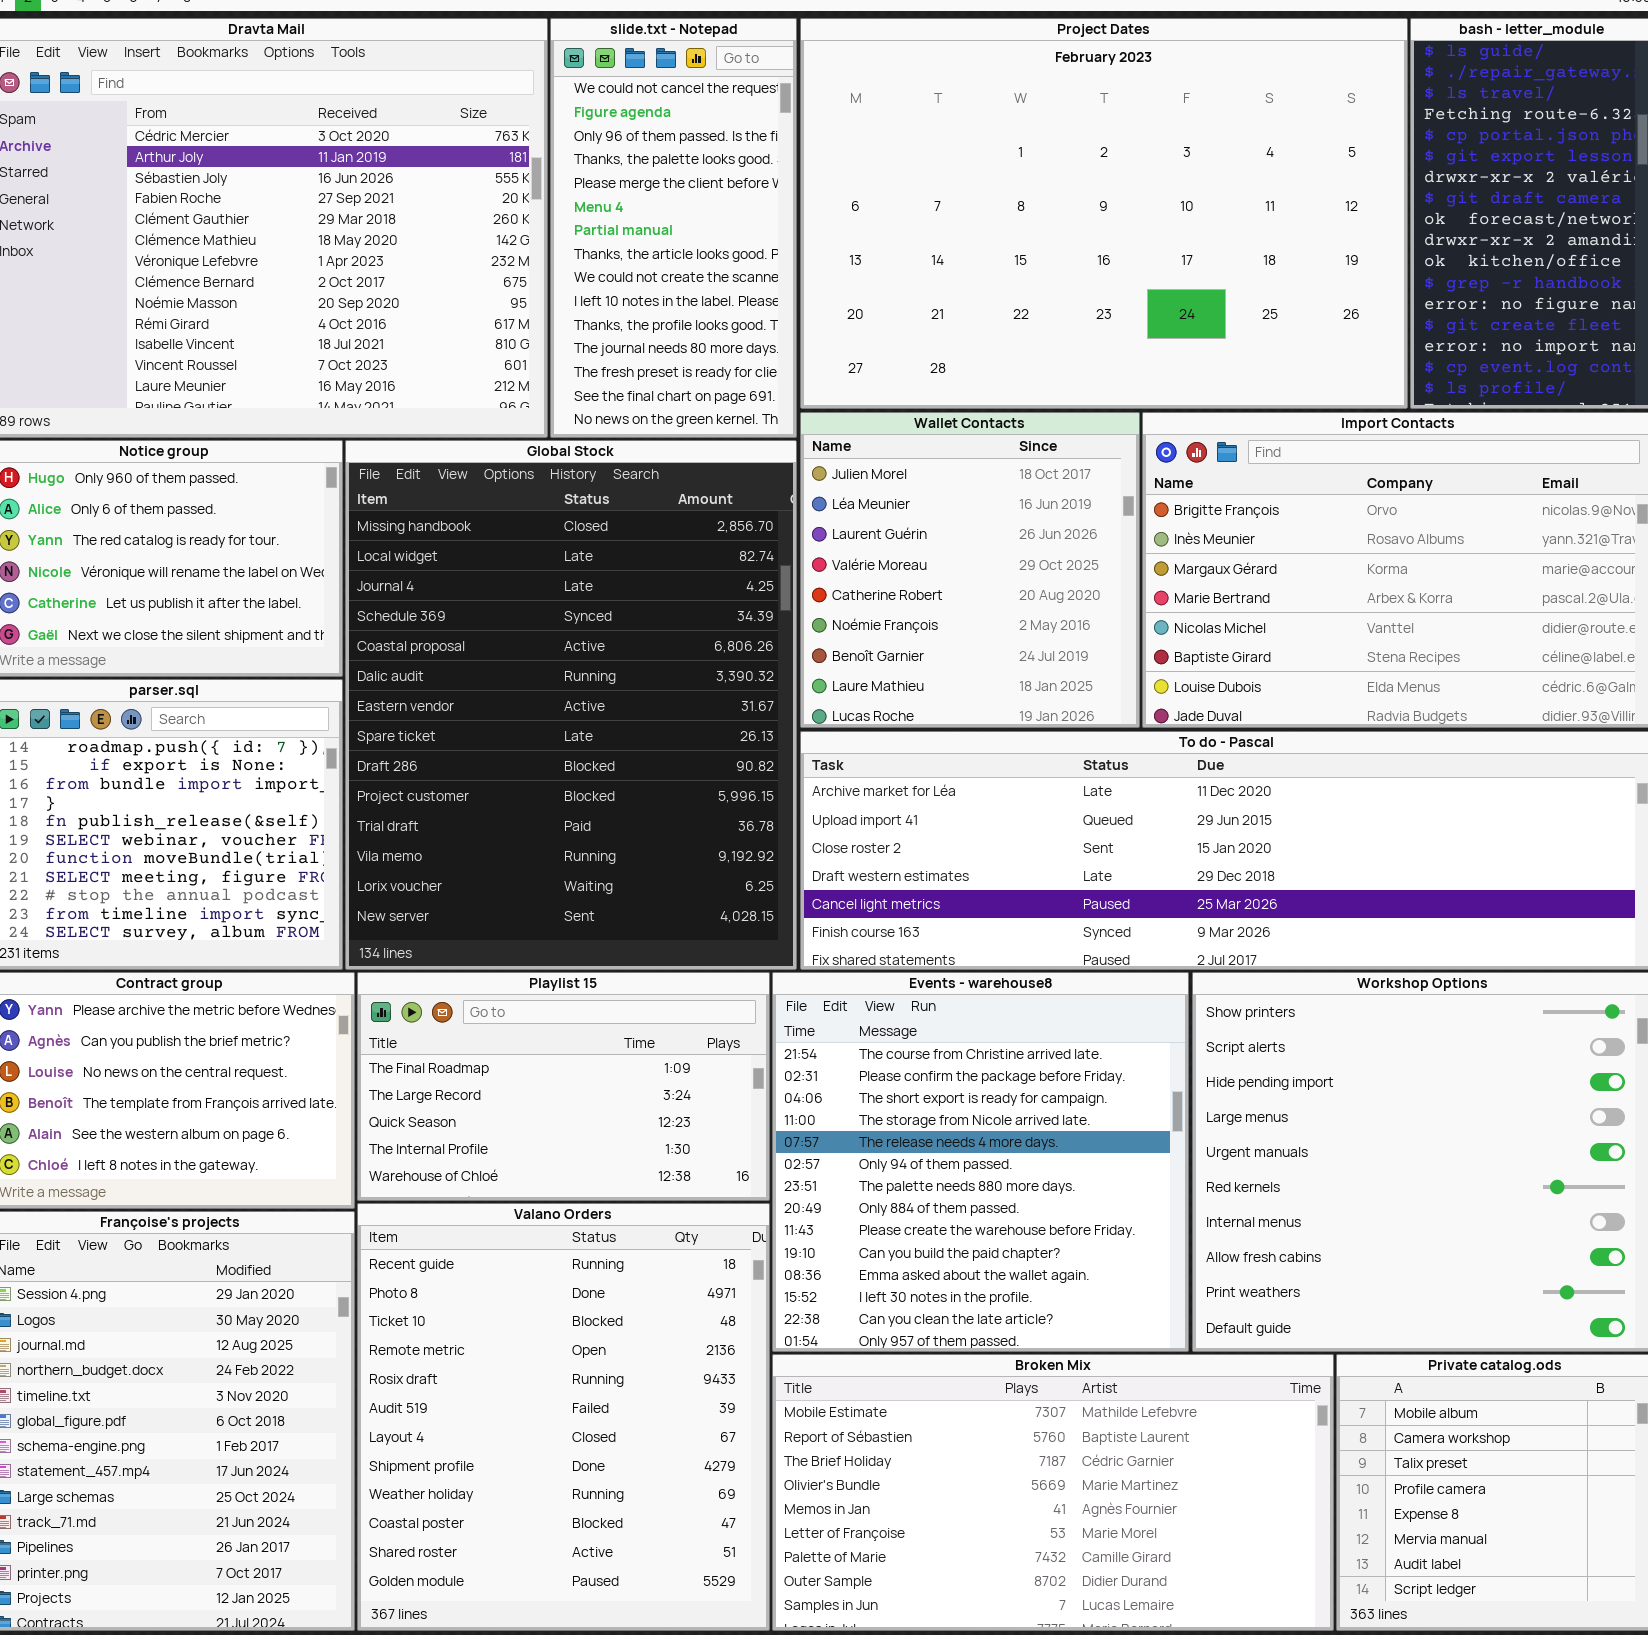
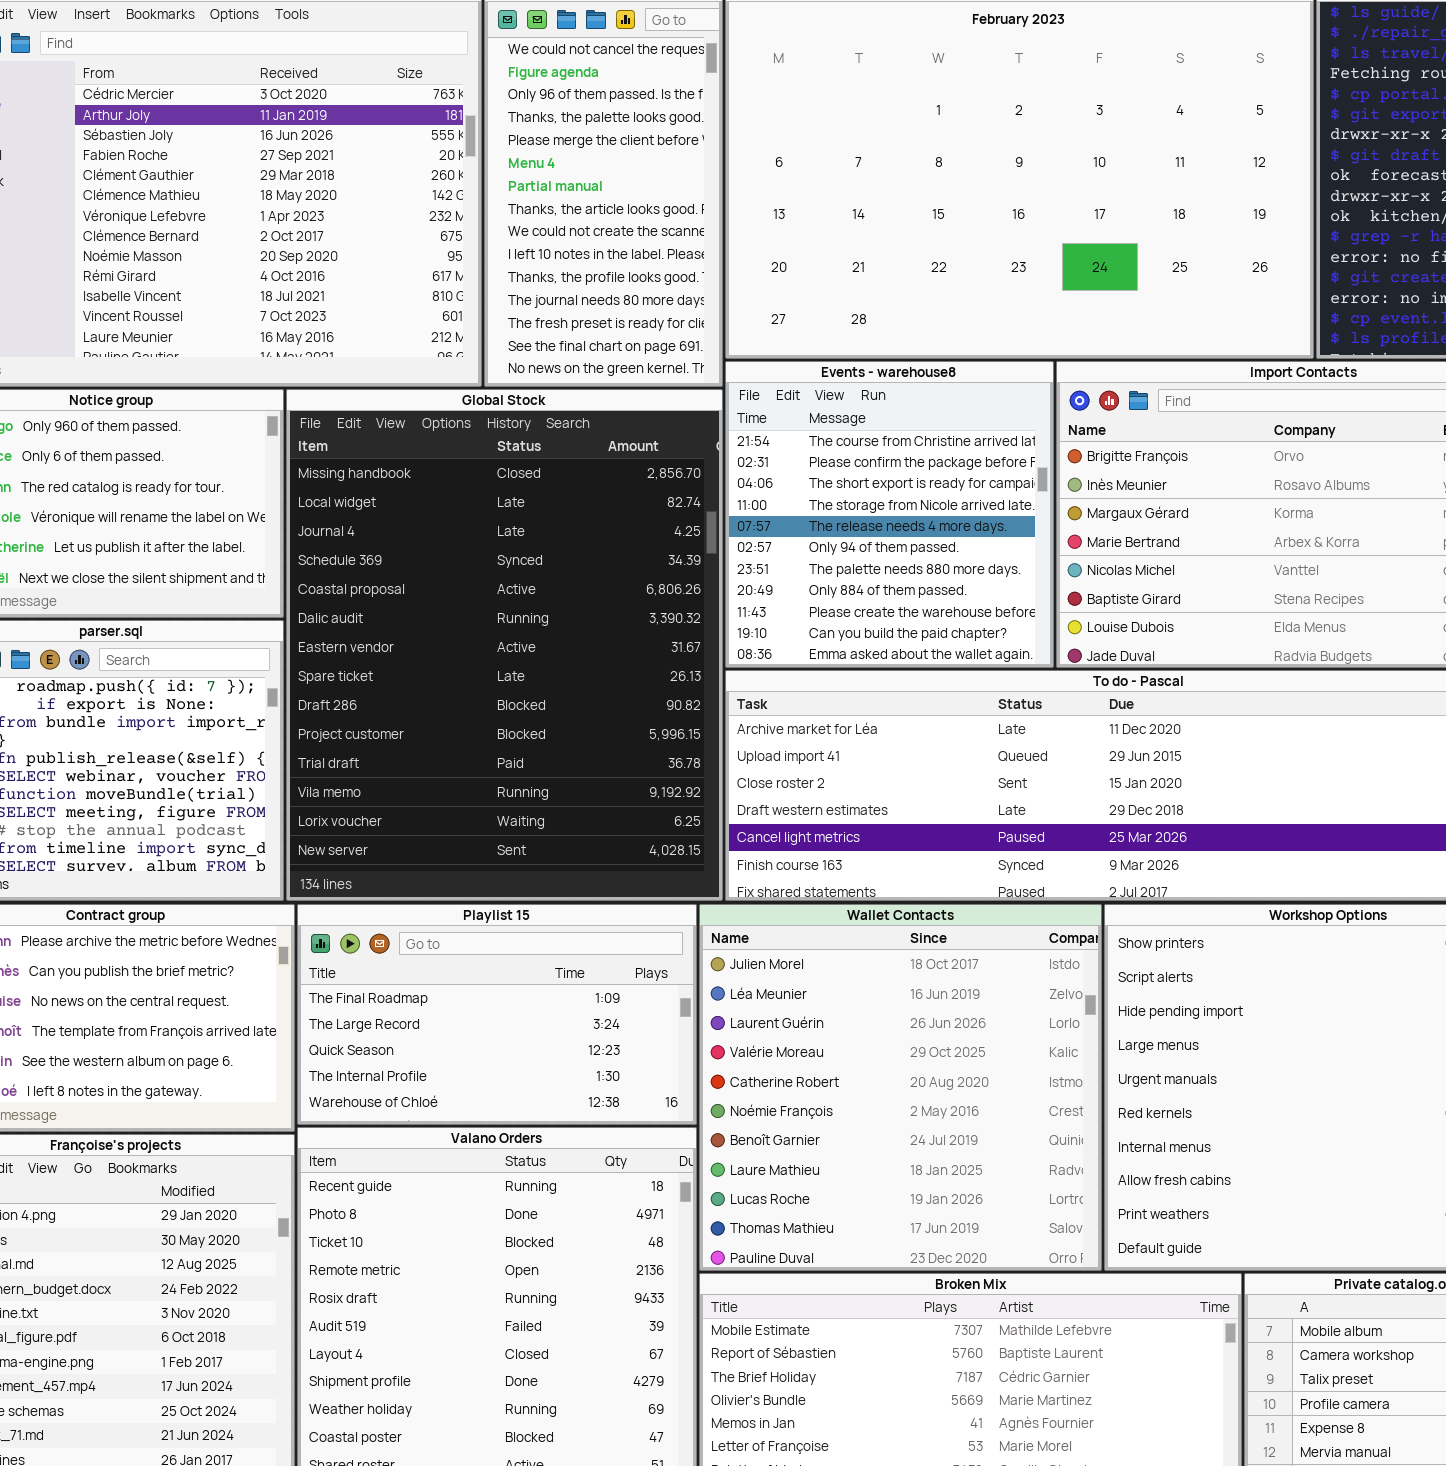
Wallet Contacts: [800,412,1140,728] -> [699,904,1102,1271], moved, resized
Events - warehouse8: [772,972,1189,1352] -> [725,361,1054,668], moved, resized

